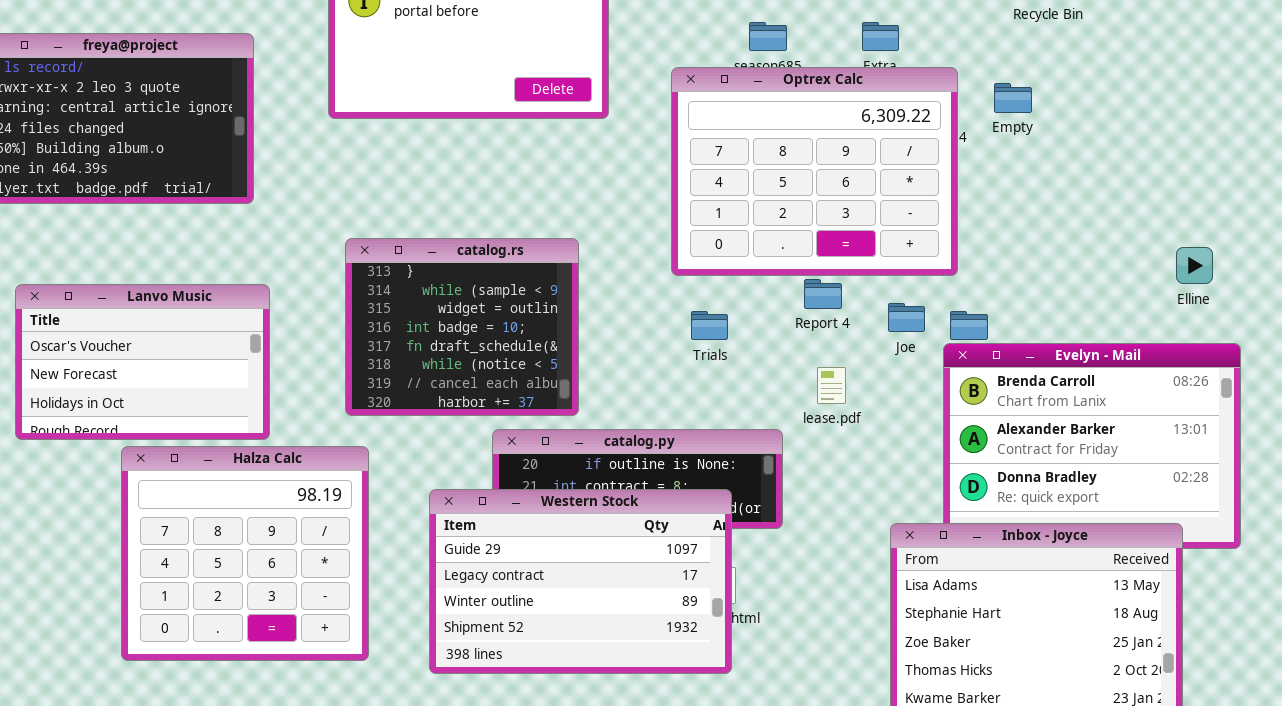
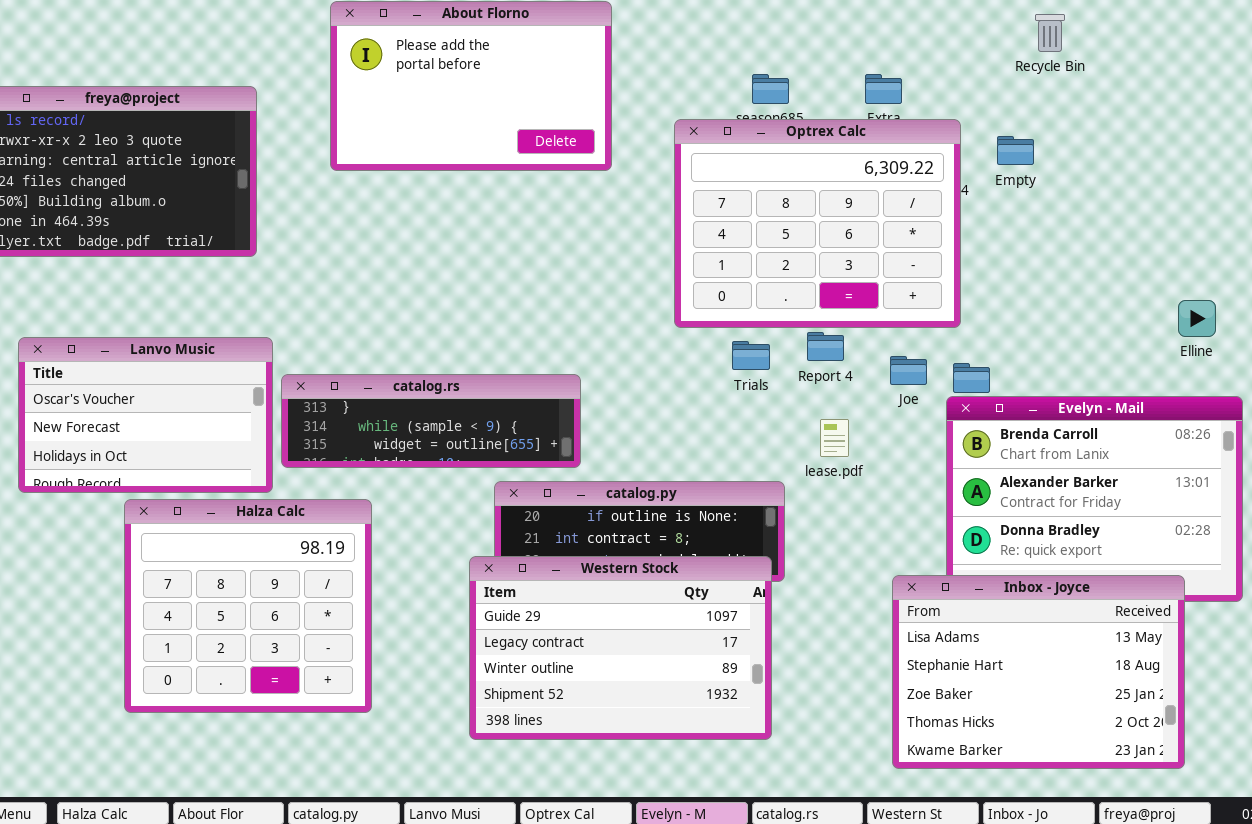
catalog.rs: [345,238,579,416] -> [281,374,581,468], resized
Trials: [691,311,728,340] -> [732,341,770,370], moved
Western Stock: [429,489,732,674] -> [469,556,772,740], moved

